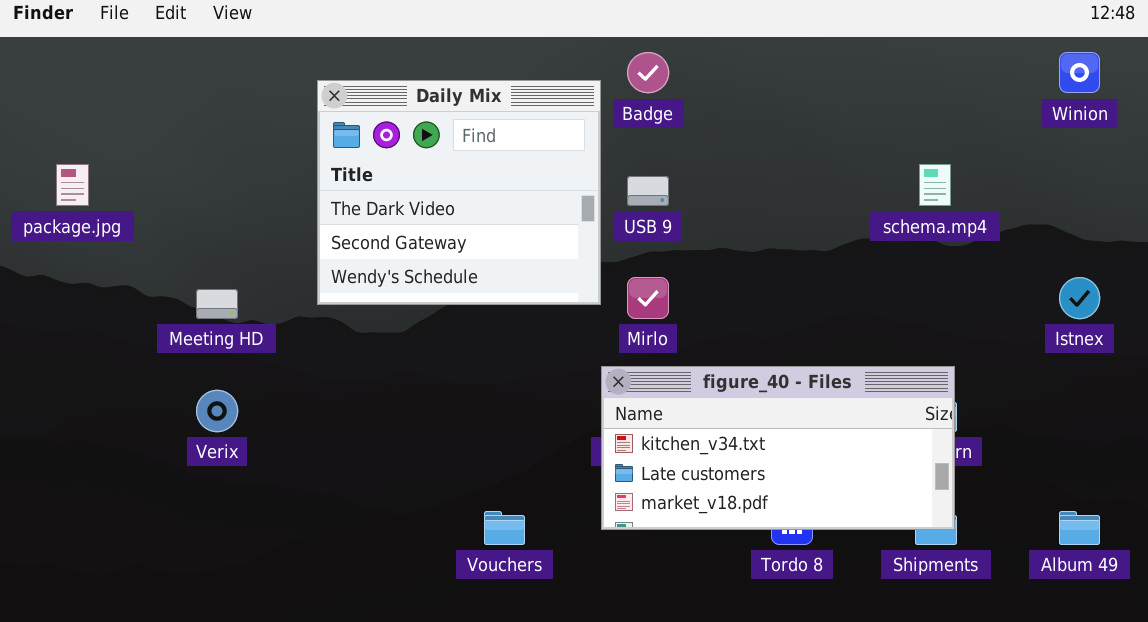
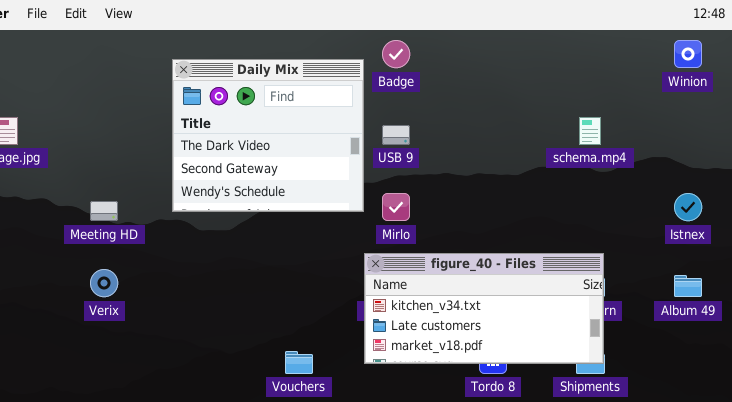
Album 49: [1059,511,1100,545] -> [674,275,702,297], moved

